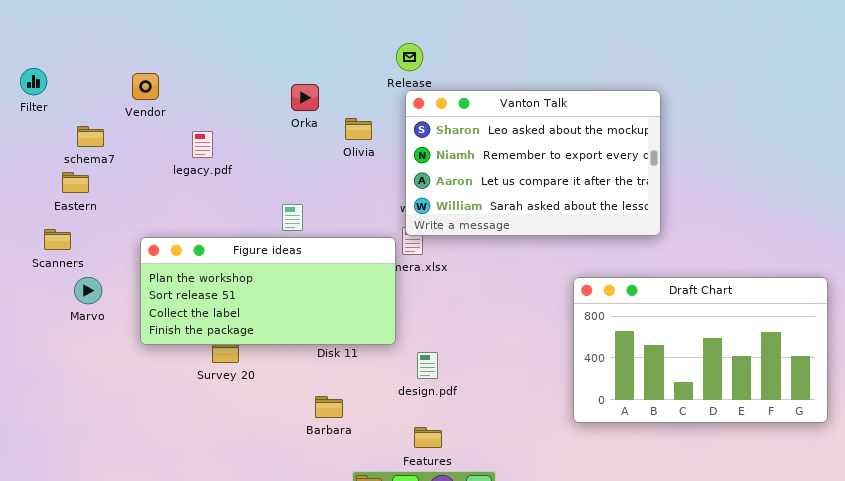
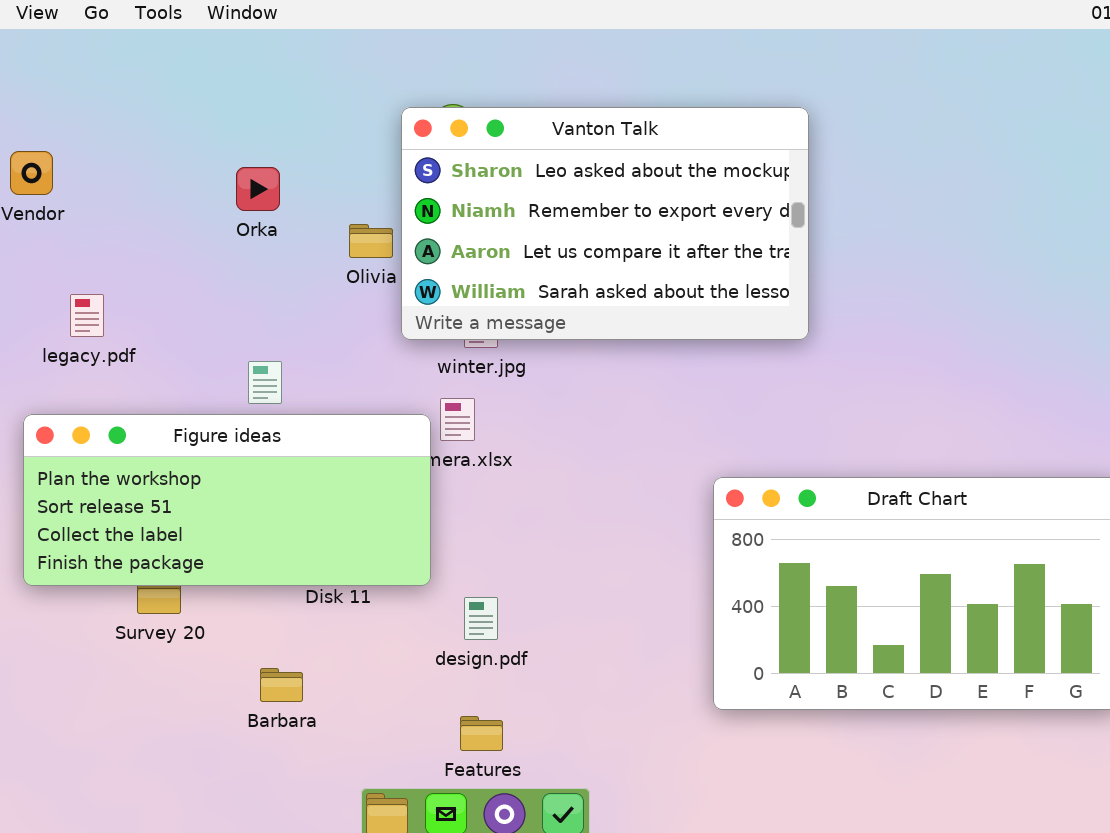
Orka: [291,84,319,111] -> [236,167,280,211], moved
Vanton Talk: [405,90,661,236] -> [401,107,809,340], moved
legacy.pdf: [192,131,213,158] -> [70,294,104,337], moved
Barbara: [315,396,343,418] -> [260,668,303,702], moved

